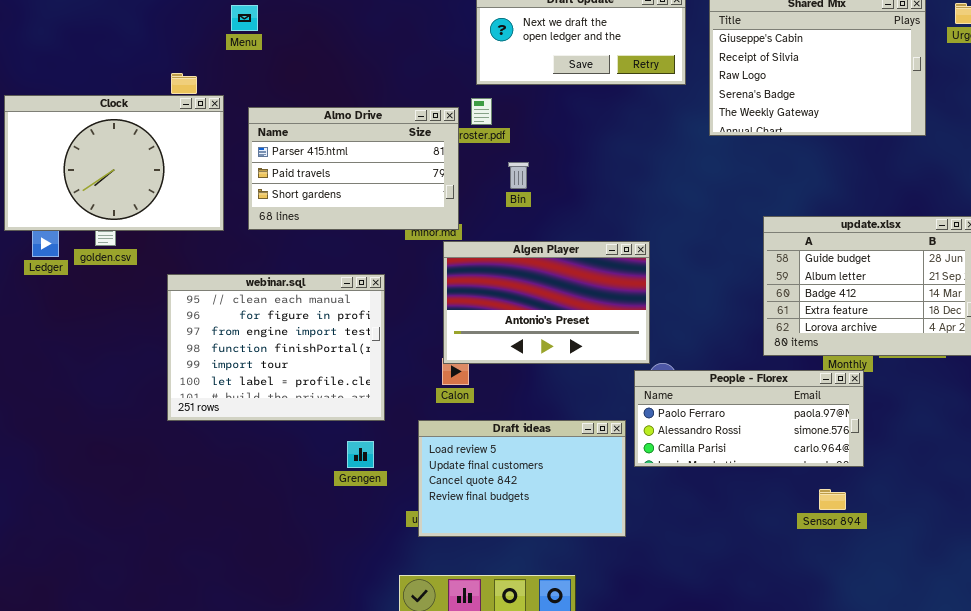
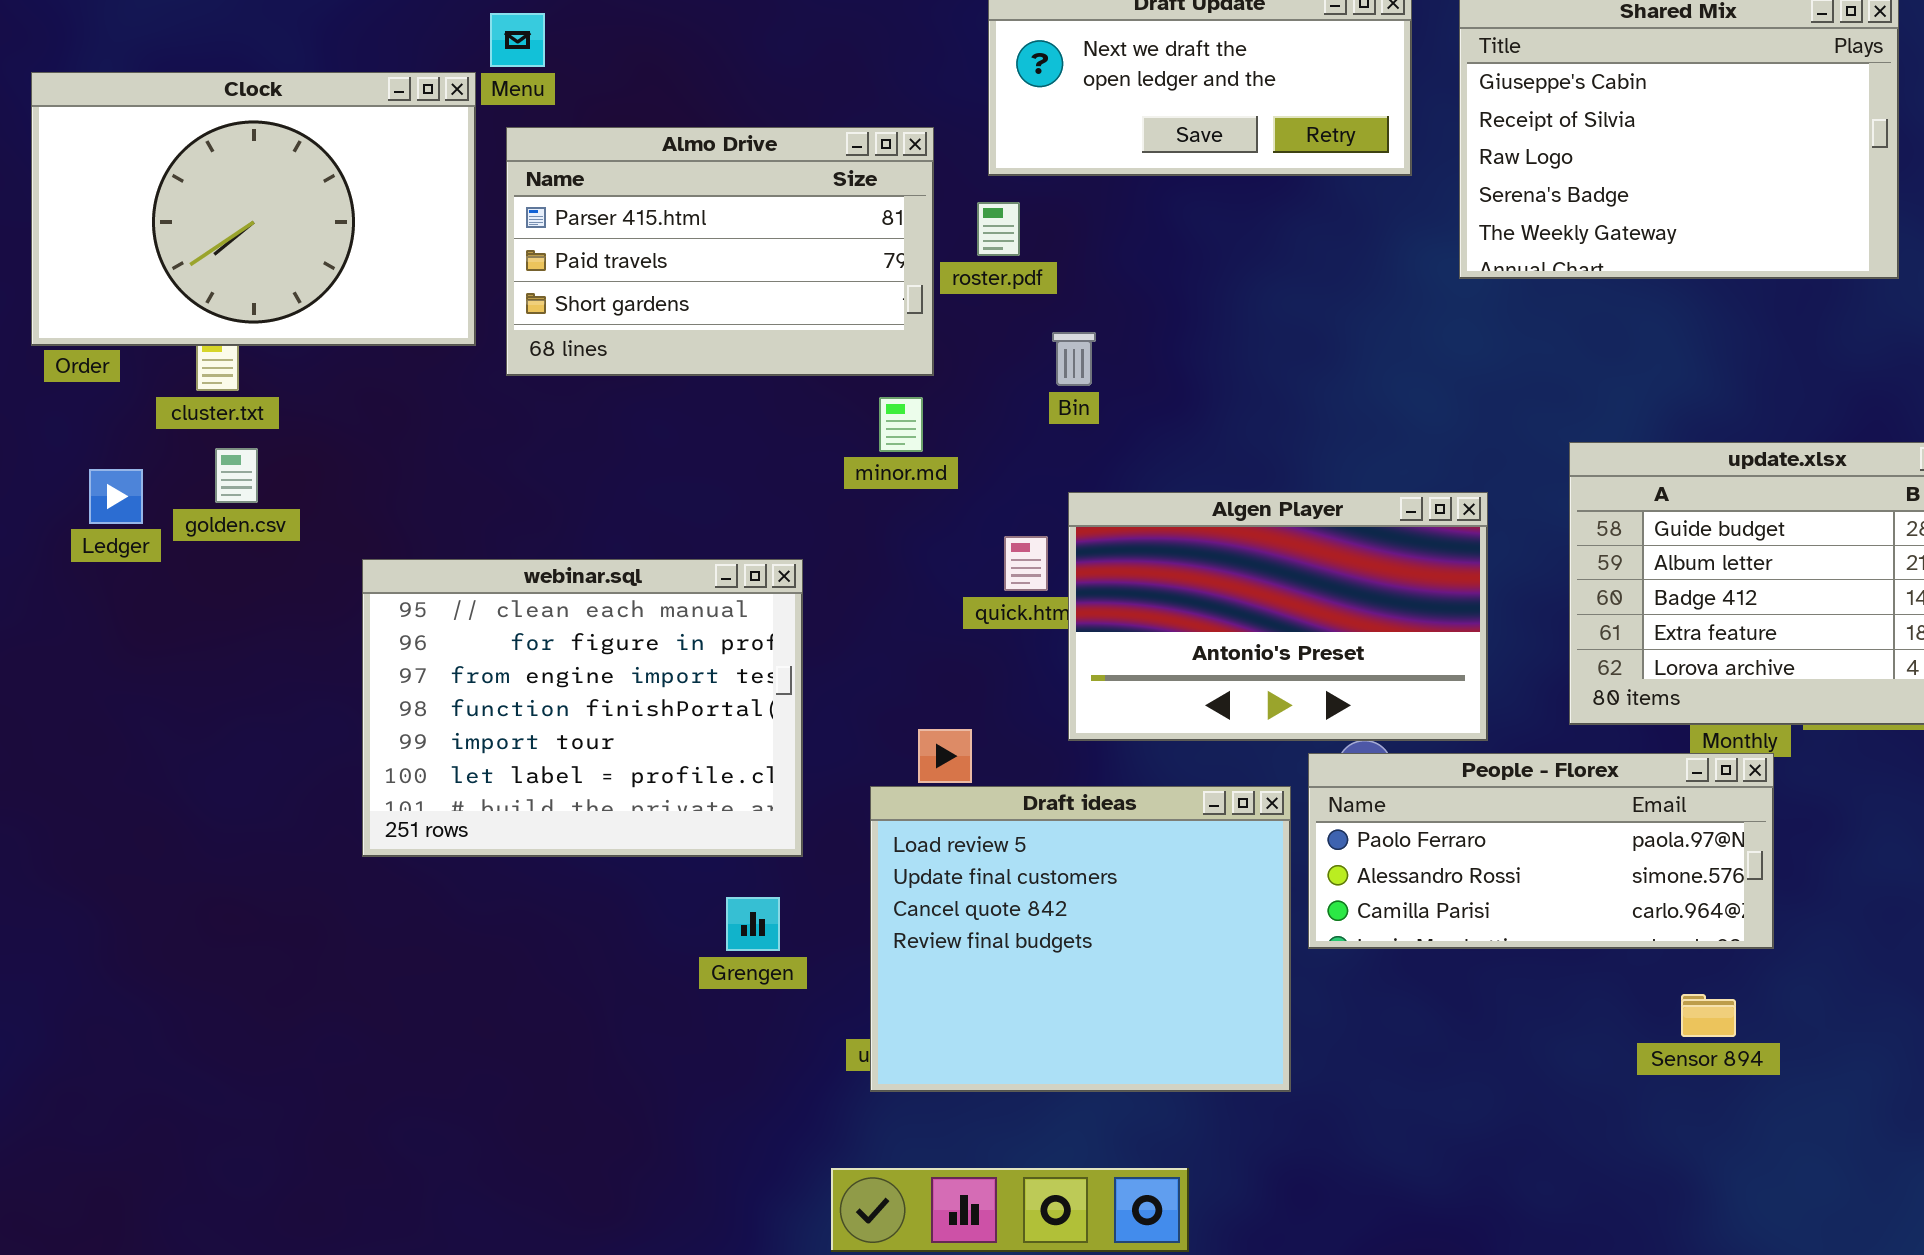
Clock: [4,95,224,231] -> [31,72,476,346], moved
Almo Drive: [248,107,459,230] -> [506,127,934,376], moved
Algen Player: [443,241,650,364] -> [1068,492,1488,741], moved
Draft ideas: [418,420,626,537] -> [870,786,1291,1092], resized

